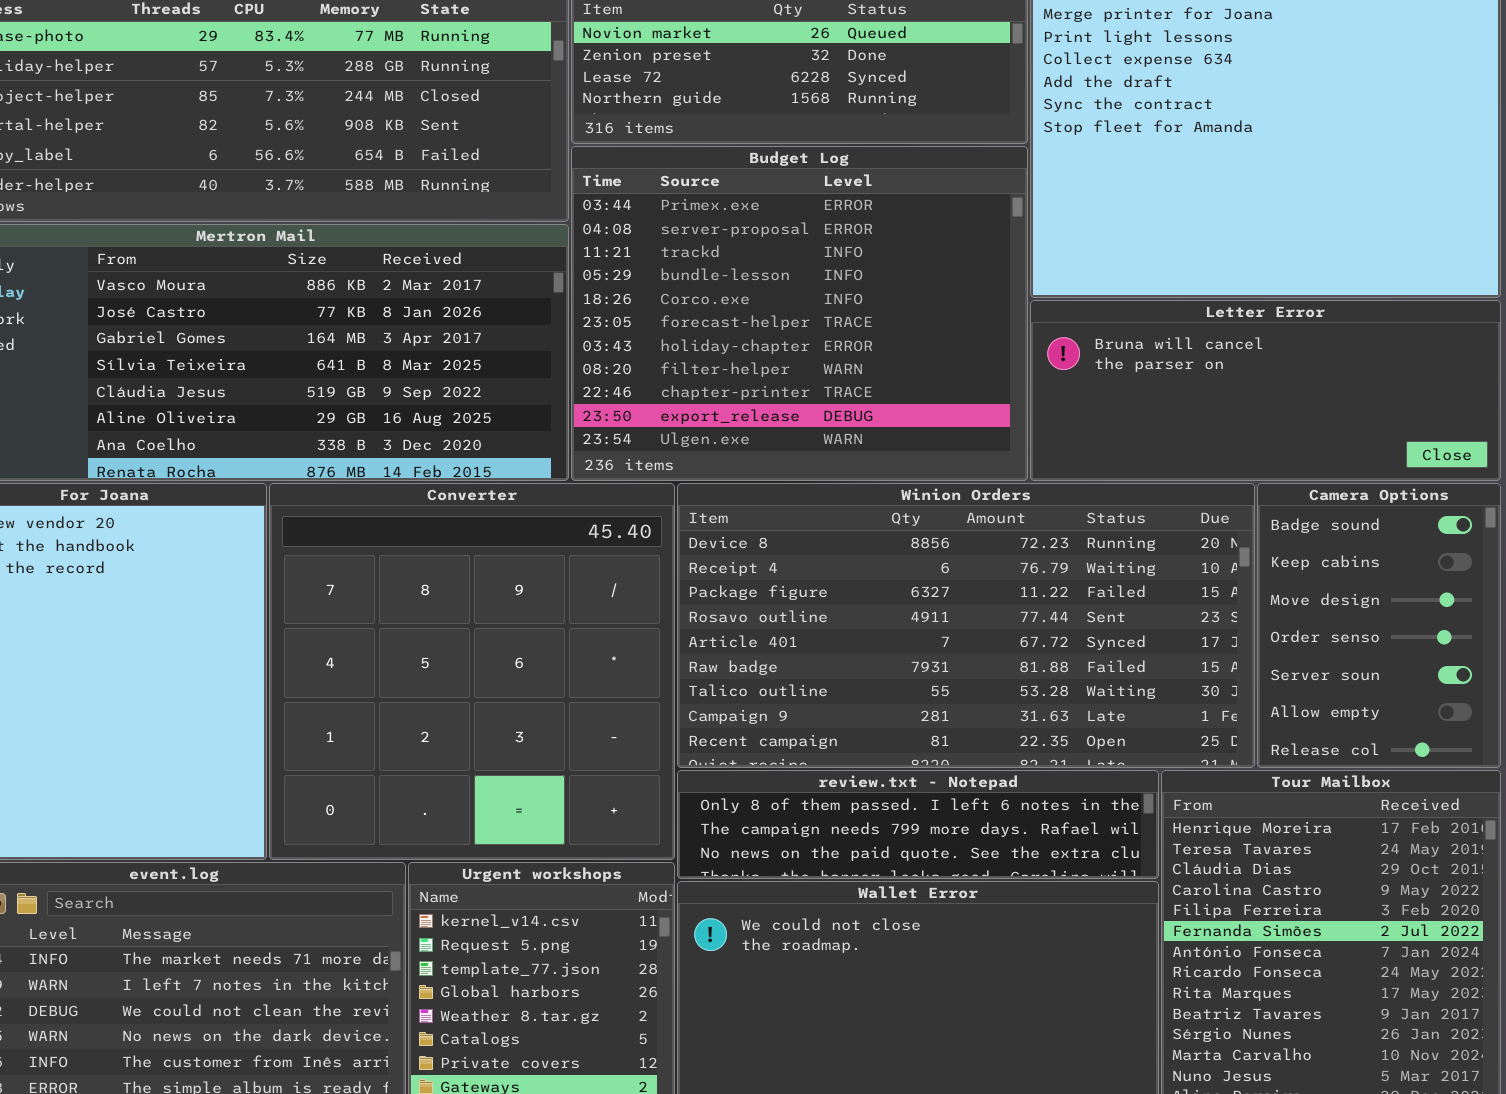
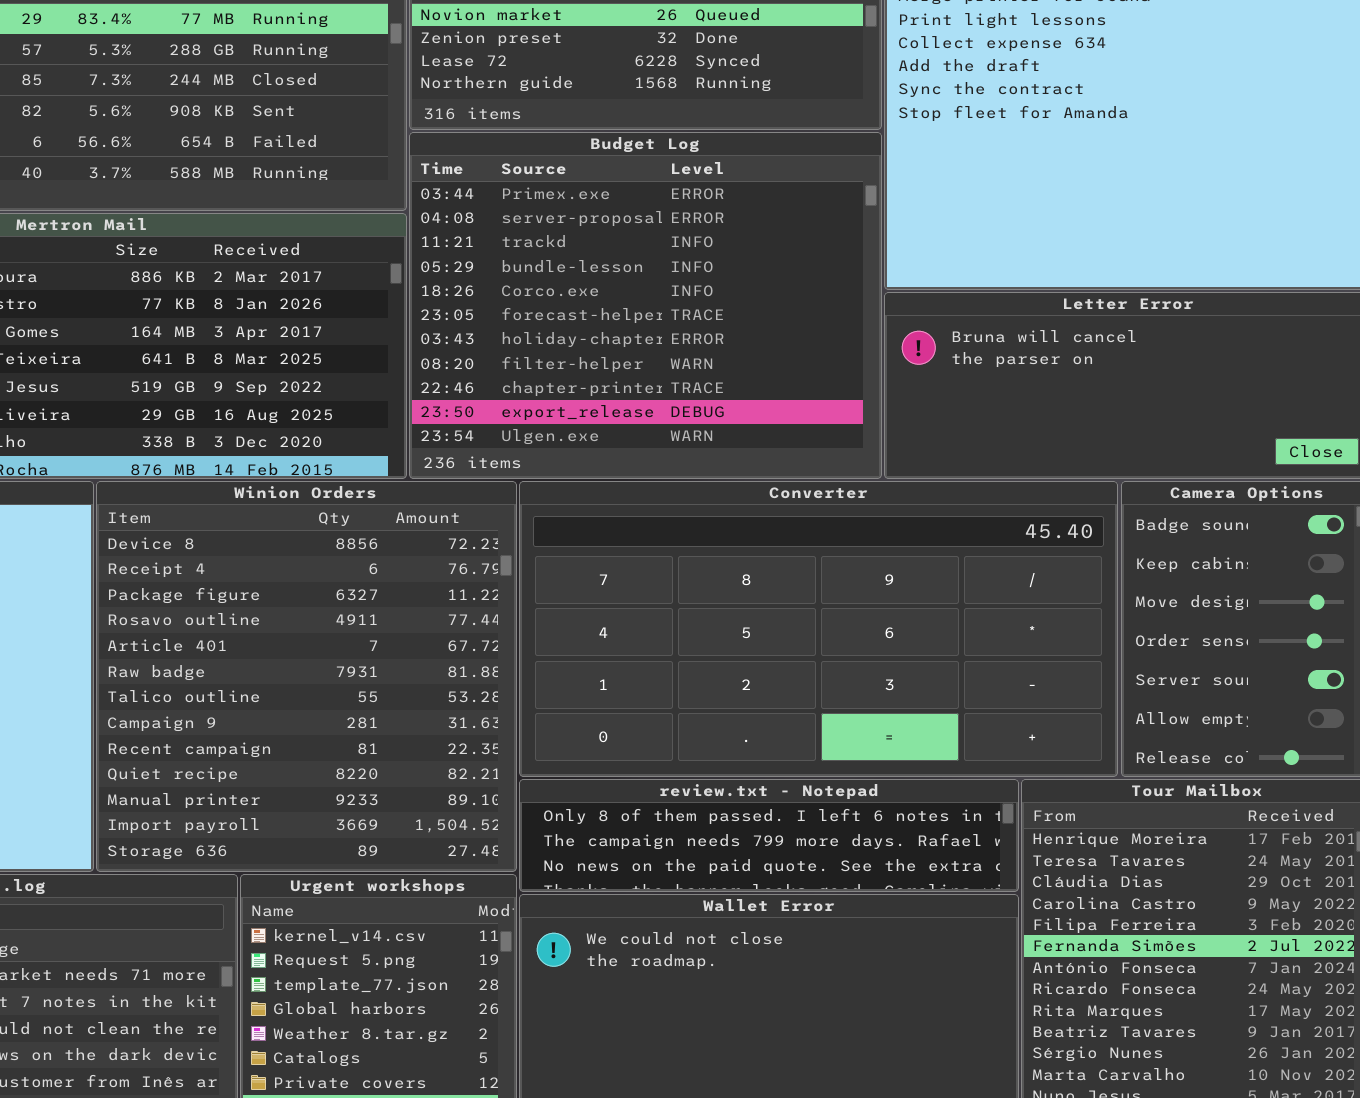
Converter: [269,483,675,860] -> [519,481,1118,777], moved, resized
Winion Orders: [677,483,1255,768] -> [96,481,517,872], moved, resized

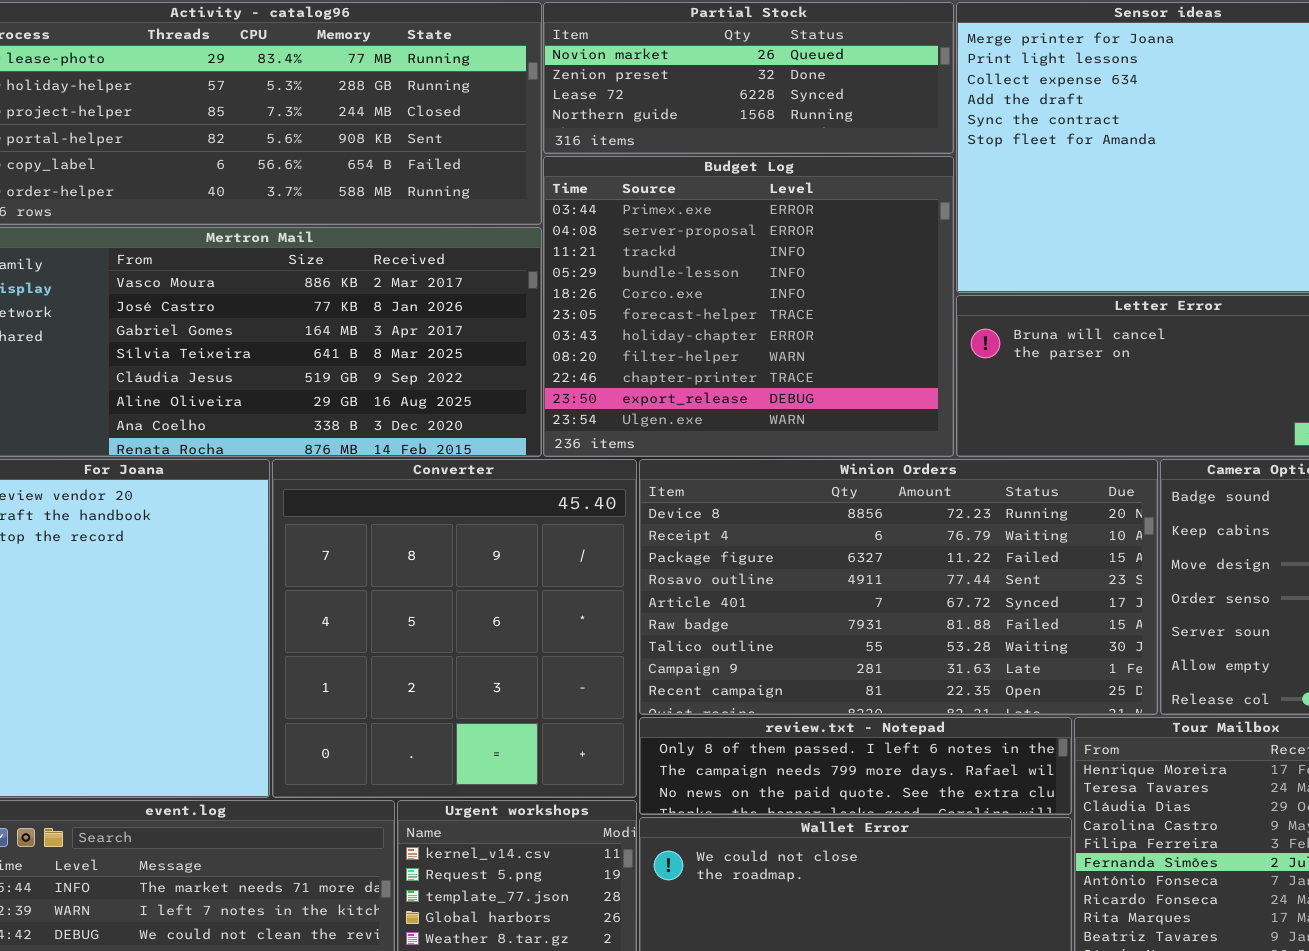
Winion Orders: [96,481,517,872] -> [639,459,1158,715], moved, resized
Converter: [519,481,1118,777] -> [272,459,637,798], moved, resized

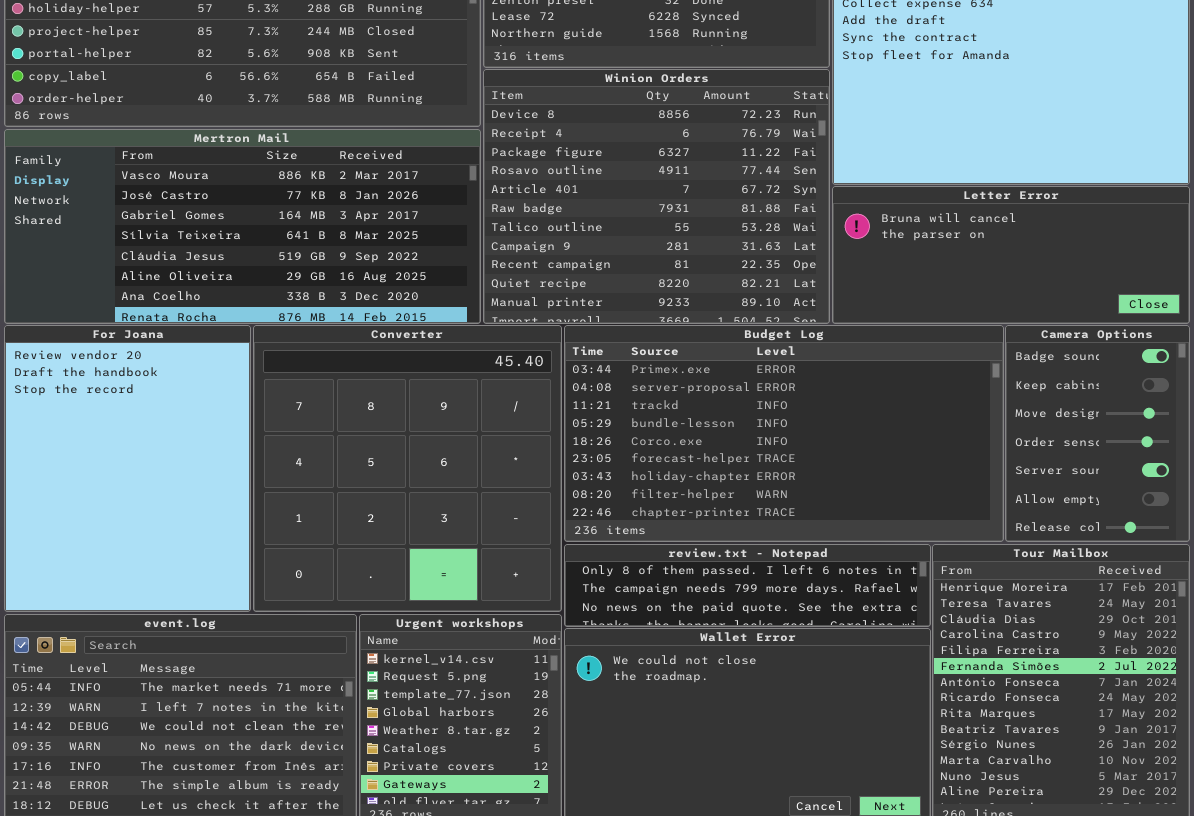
Budget Log: [543,156,954,457] -> [564,325,1004,542], moved, resized
Winion Orders: [639,459,1158,715] -> [483,69,830,324], moved, resized

